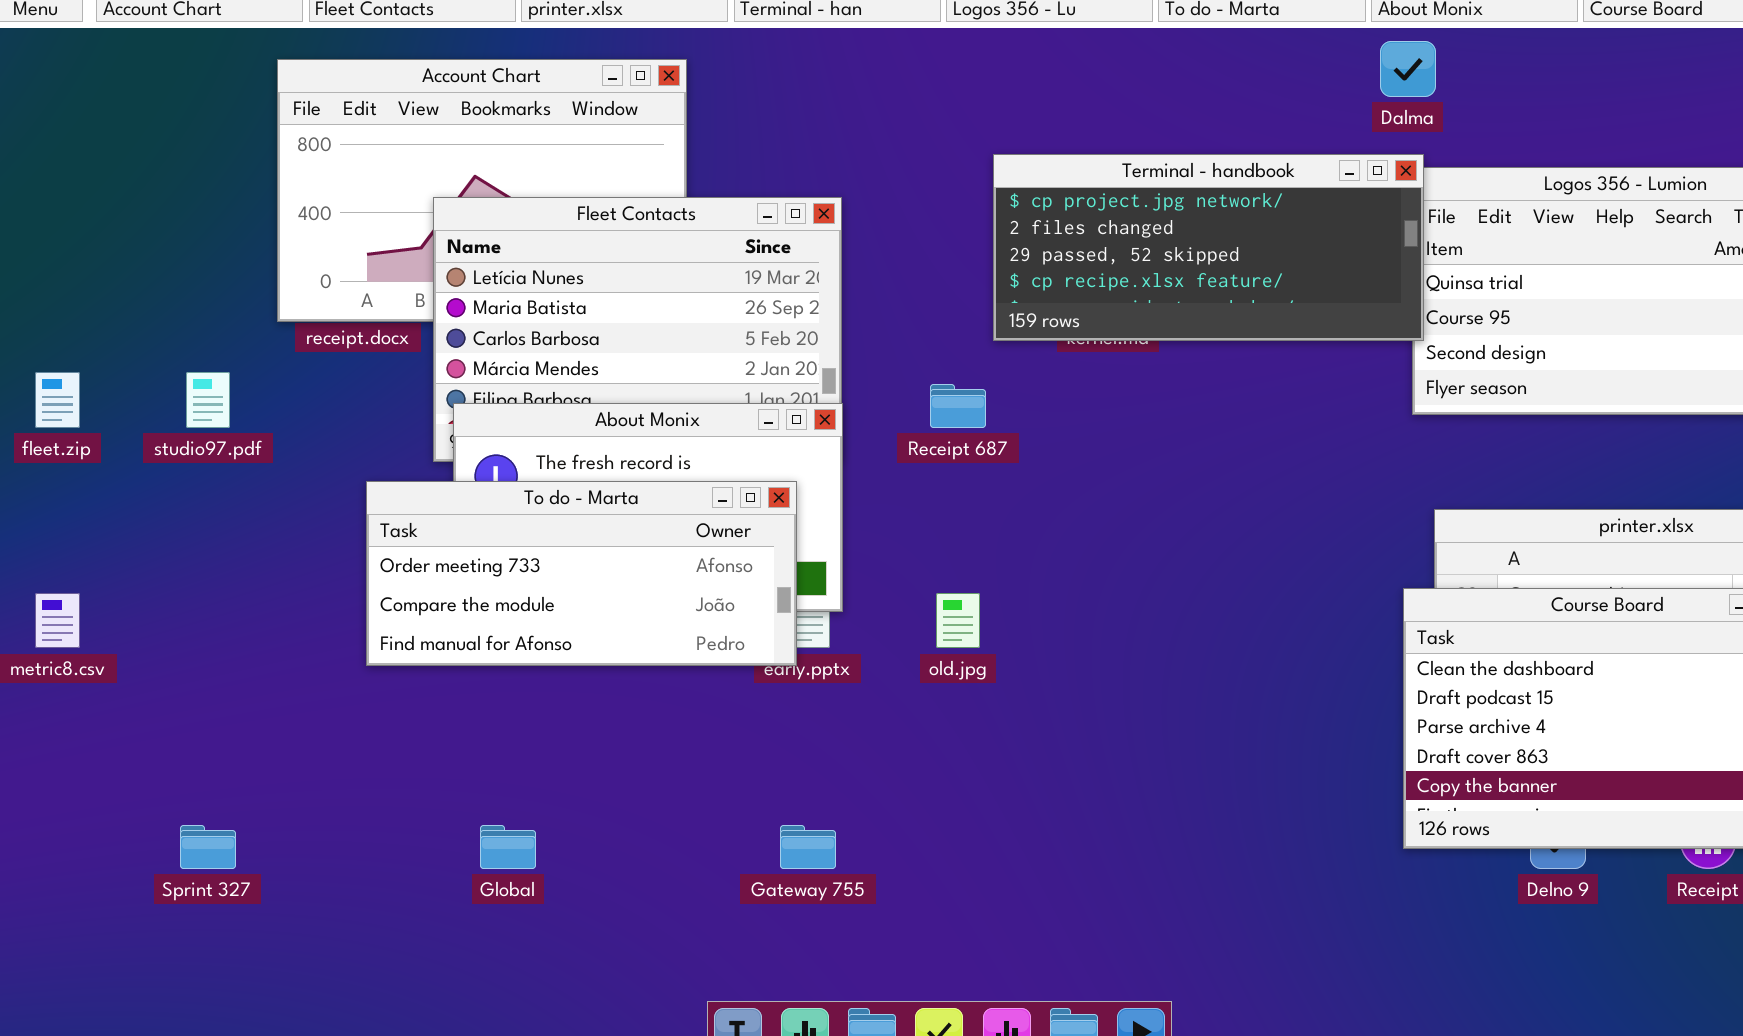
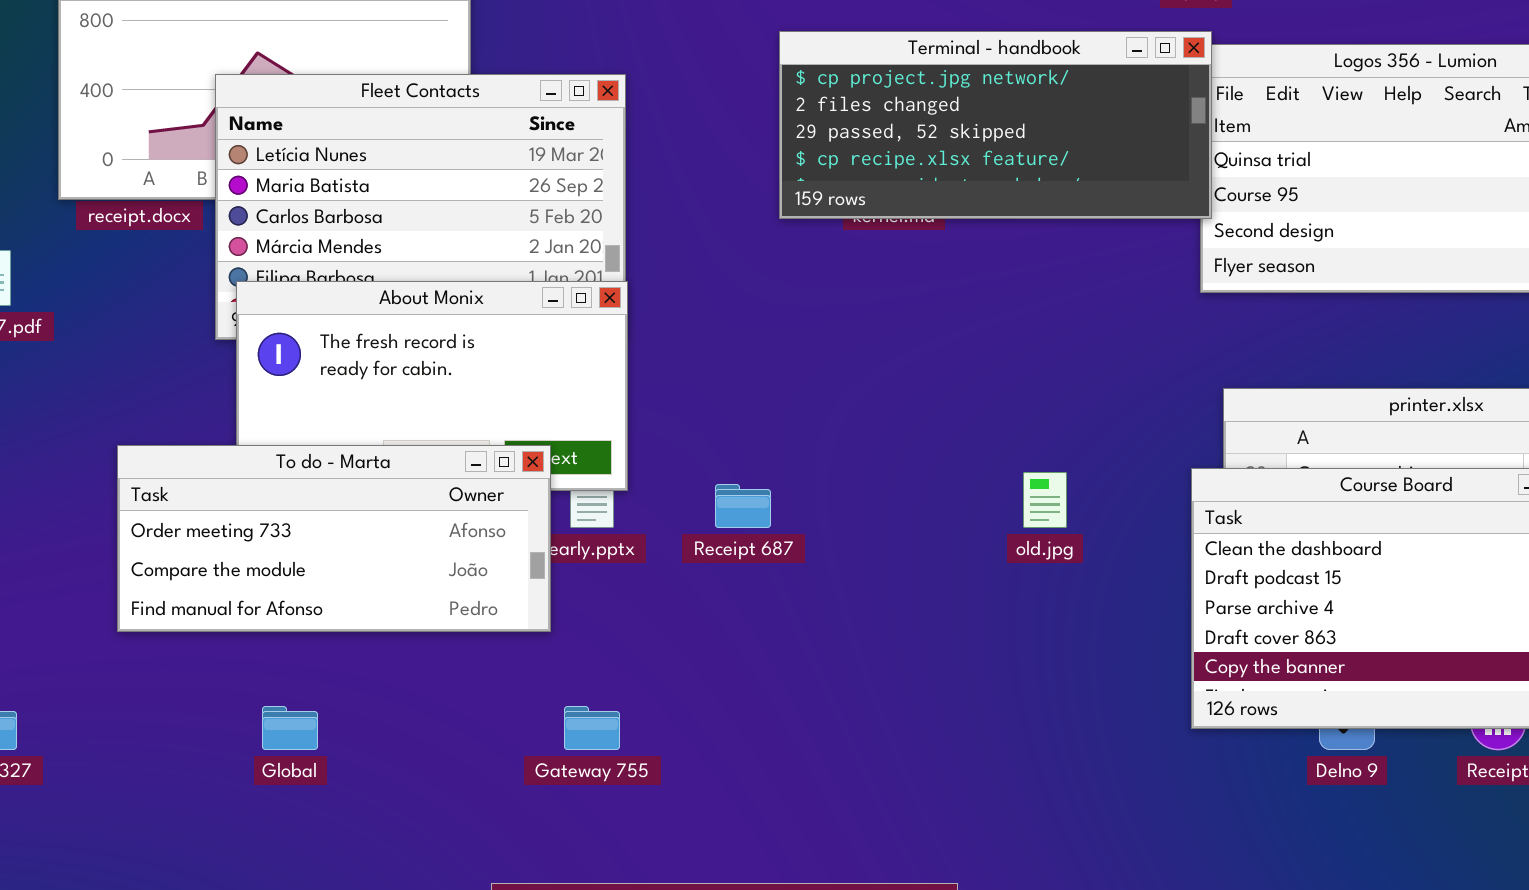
Receipt 687: [930,384,986,428] -> [715,484,771,528], moved
To do - Marta: [366,481,797,666] -> [117,445,551,632], moved
old.jpg: [936,593,980,648] -> [1023,472,1067,528], moved

